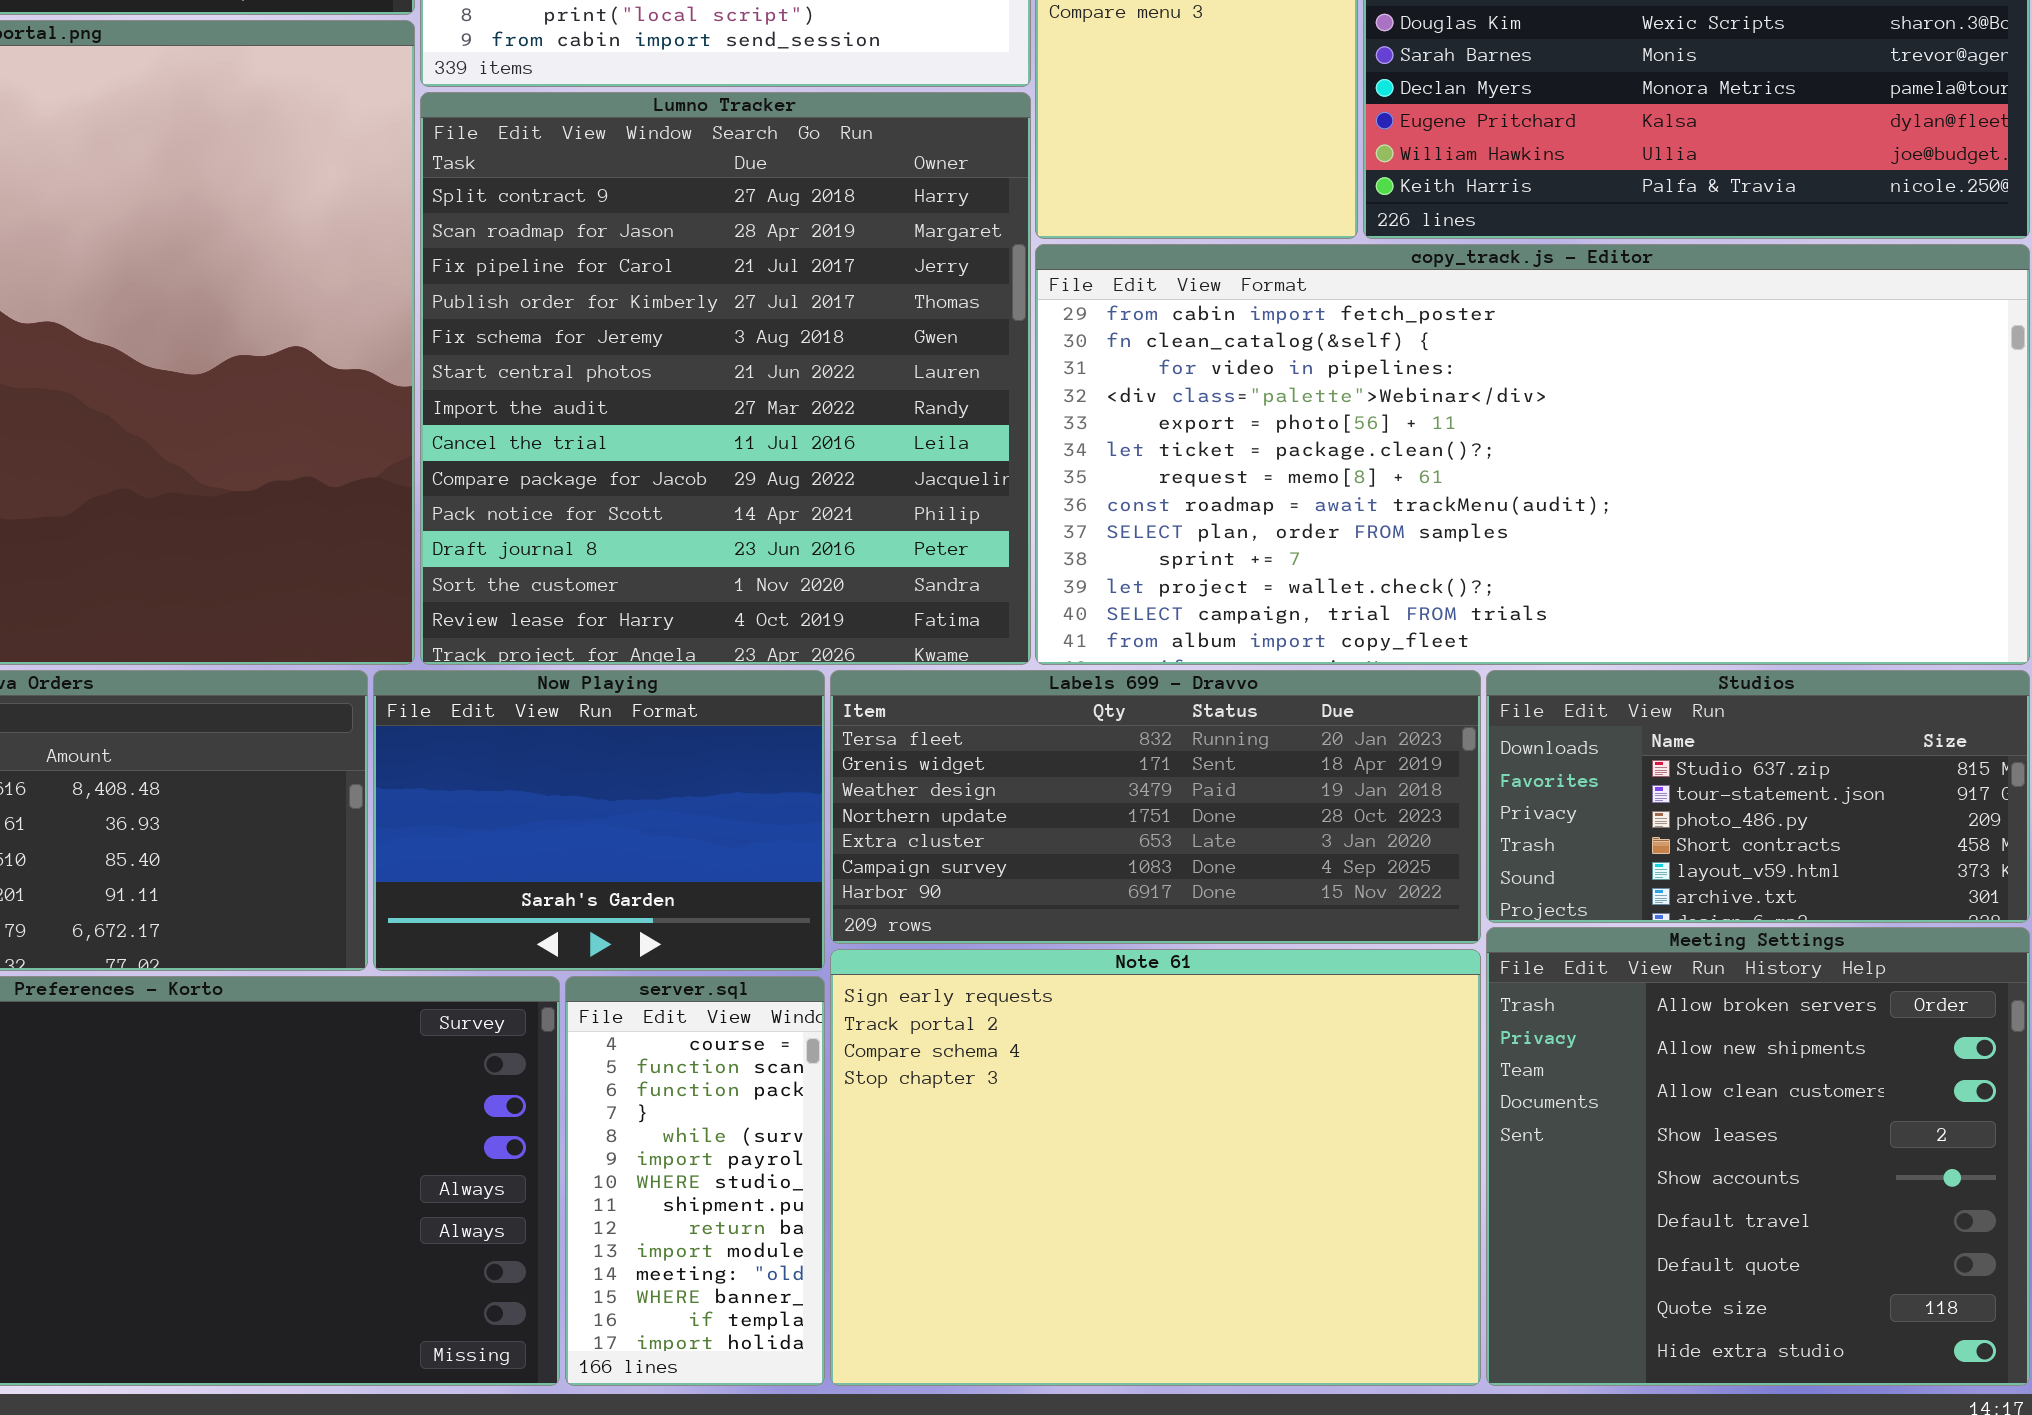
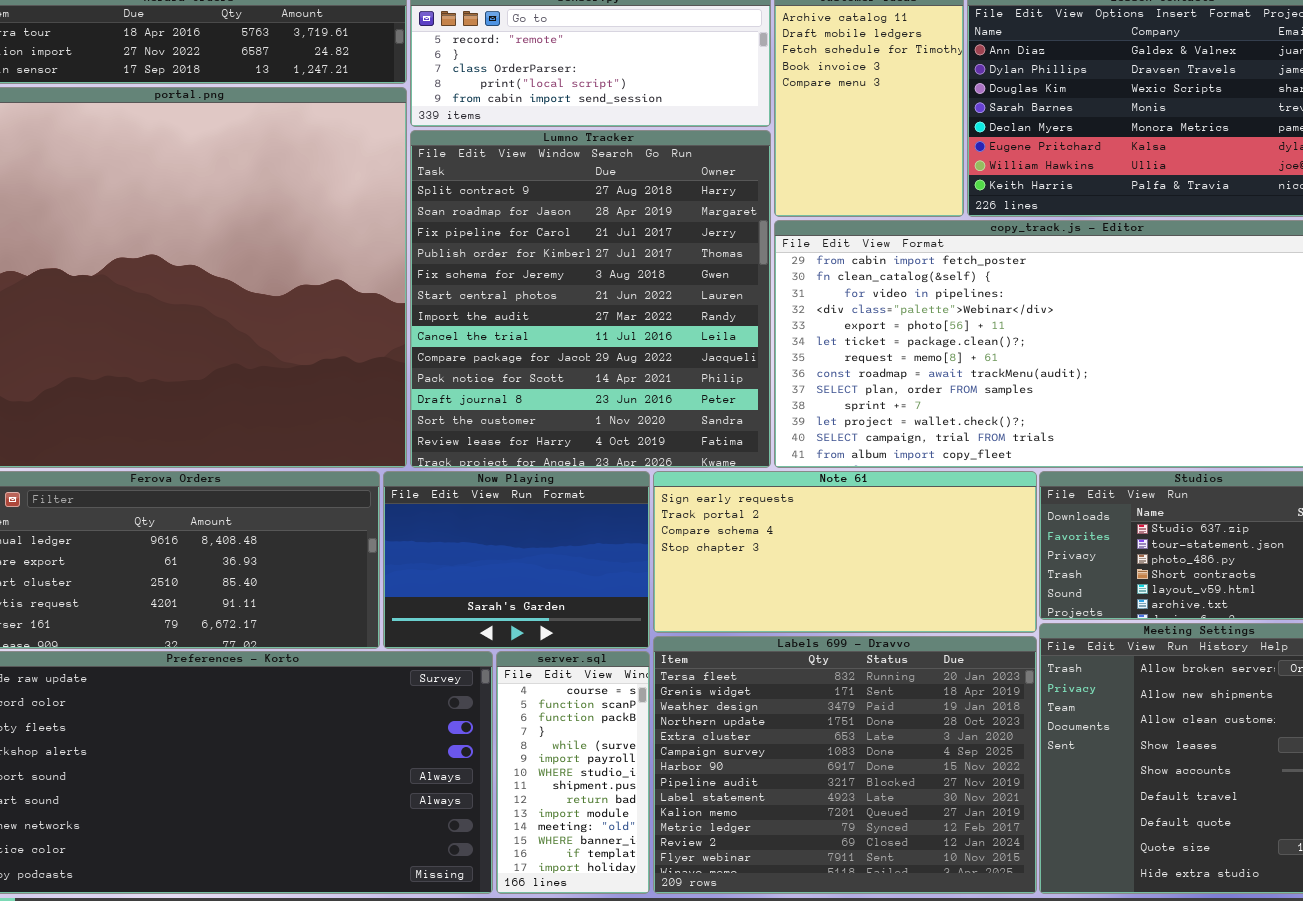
Labels 699 - Dravvo: [830,670,1481,944] -> [653,636,1037,894], moved, resized
Note 61: [830,949,1481,1386] -> [653,471,1037,633], moved, resized

